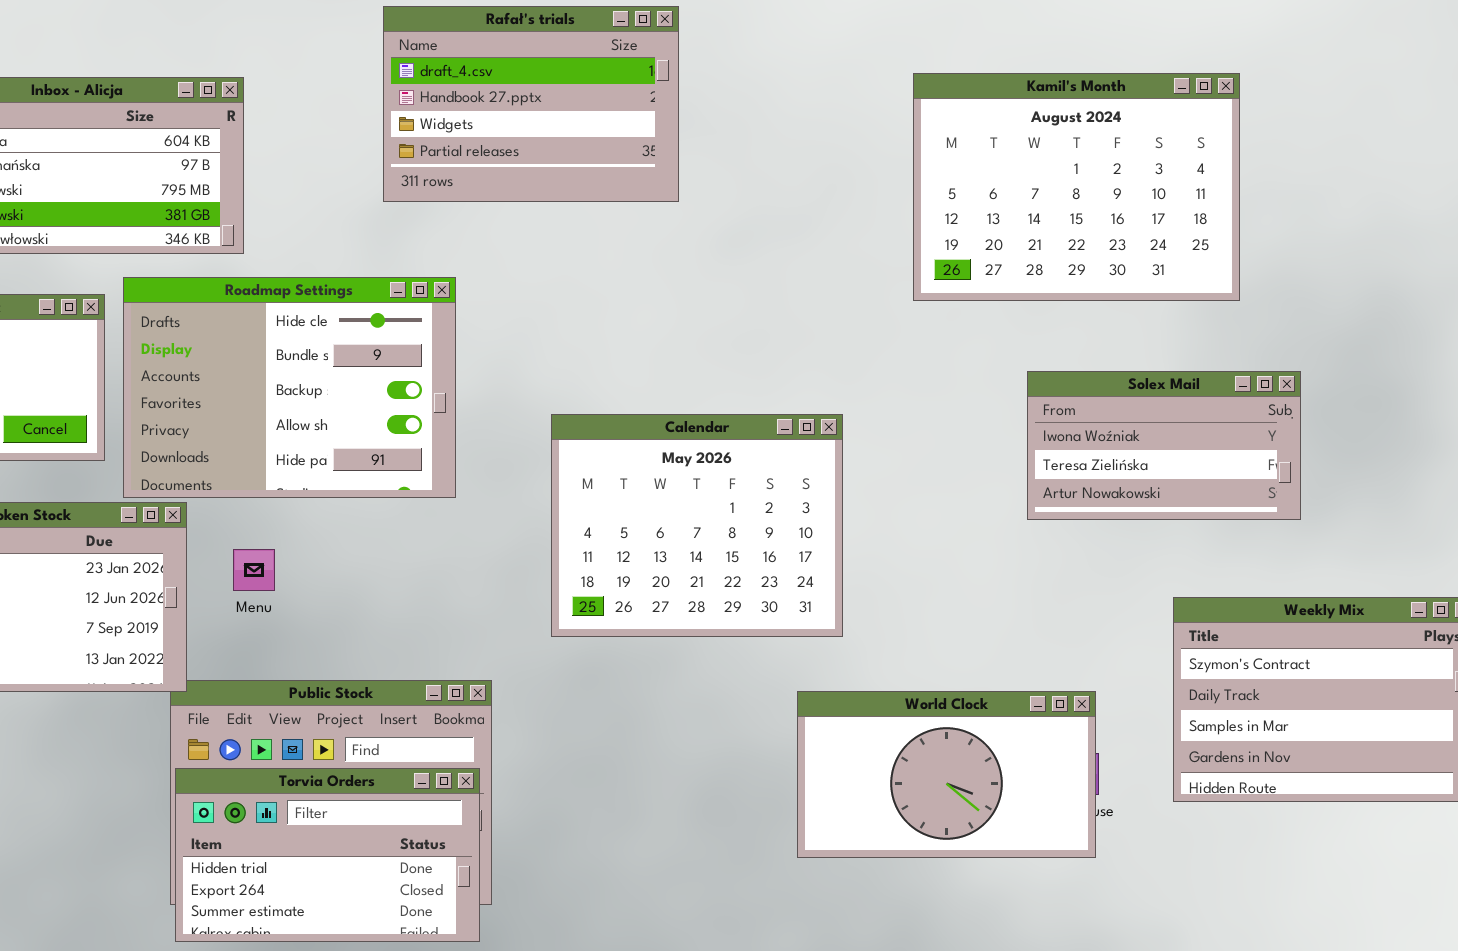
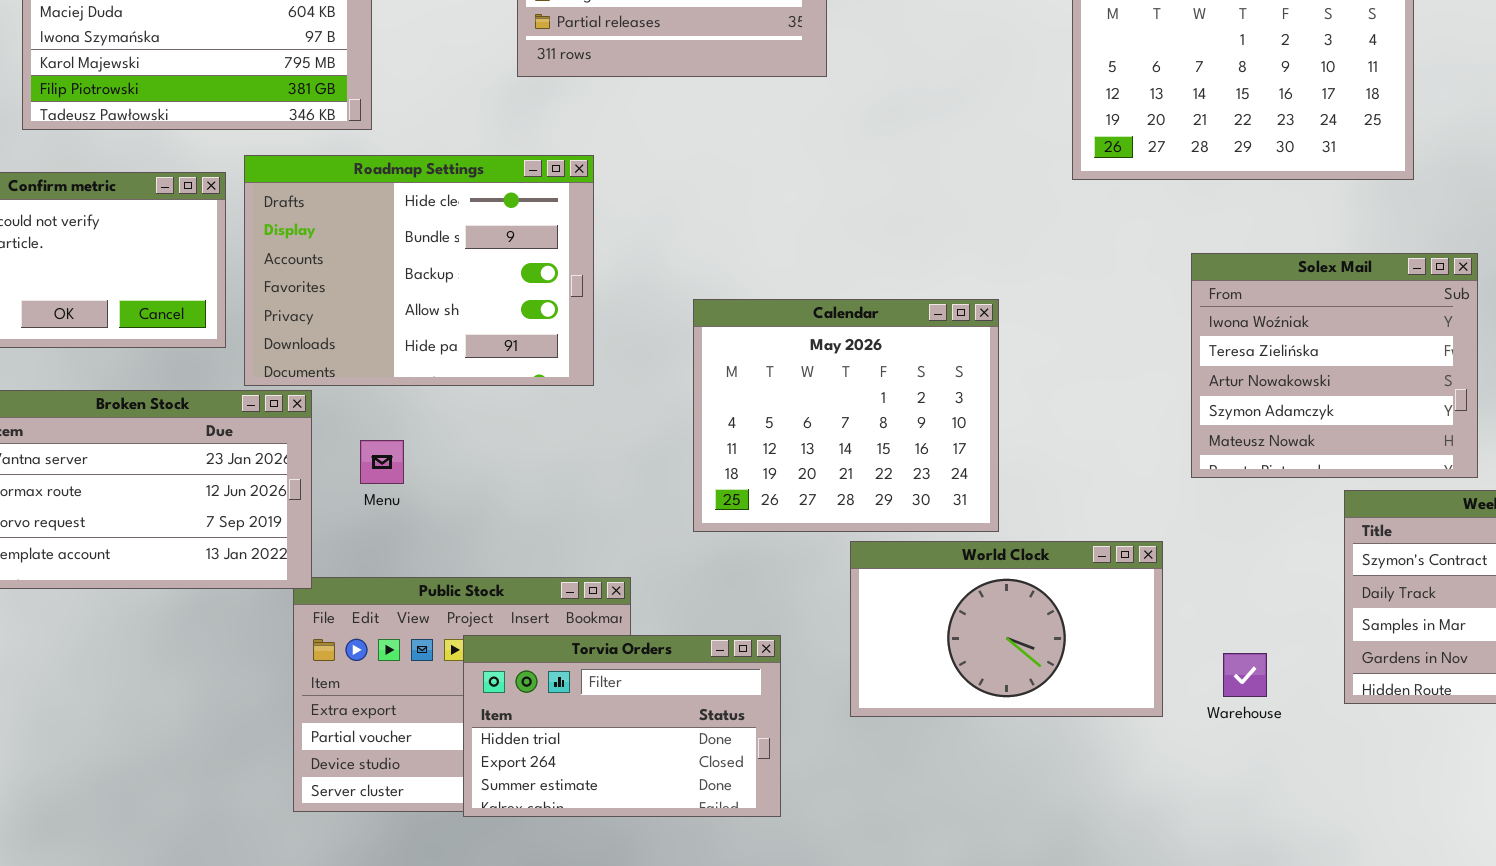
Solex Mail: [1027,371,1301,520] -> [1191,253,1478,478], resized
World Clock: [797,691,1096,858] -> [850,541,1163,717], moved
Torvia Orders: [175,768,480,942] -> [463,635,781,817], moved

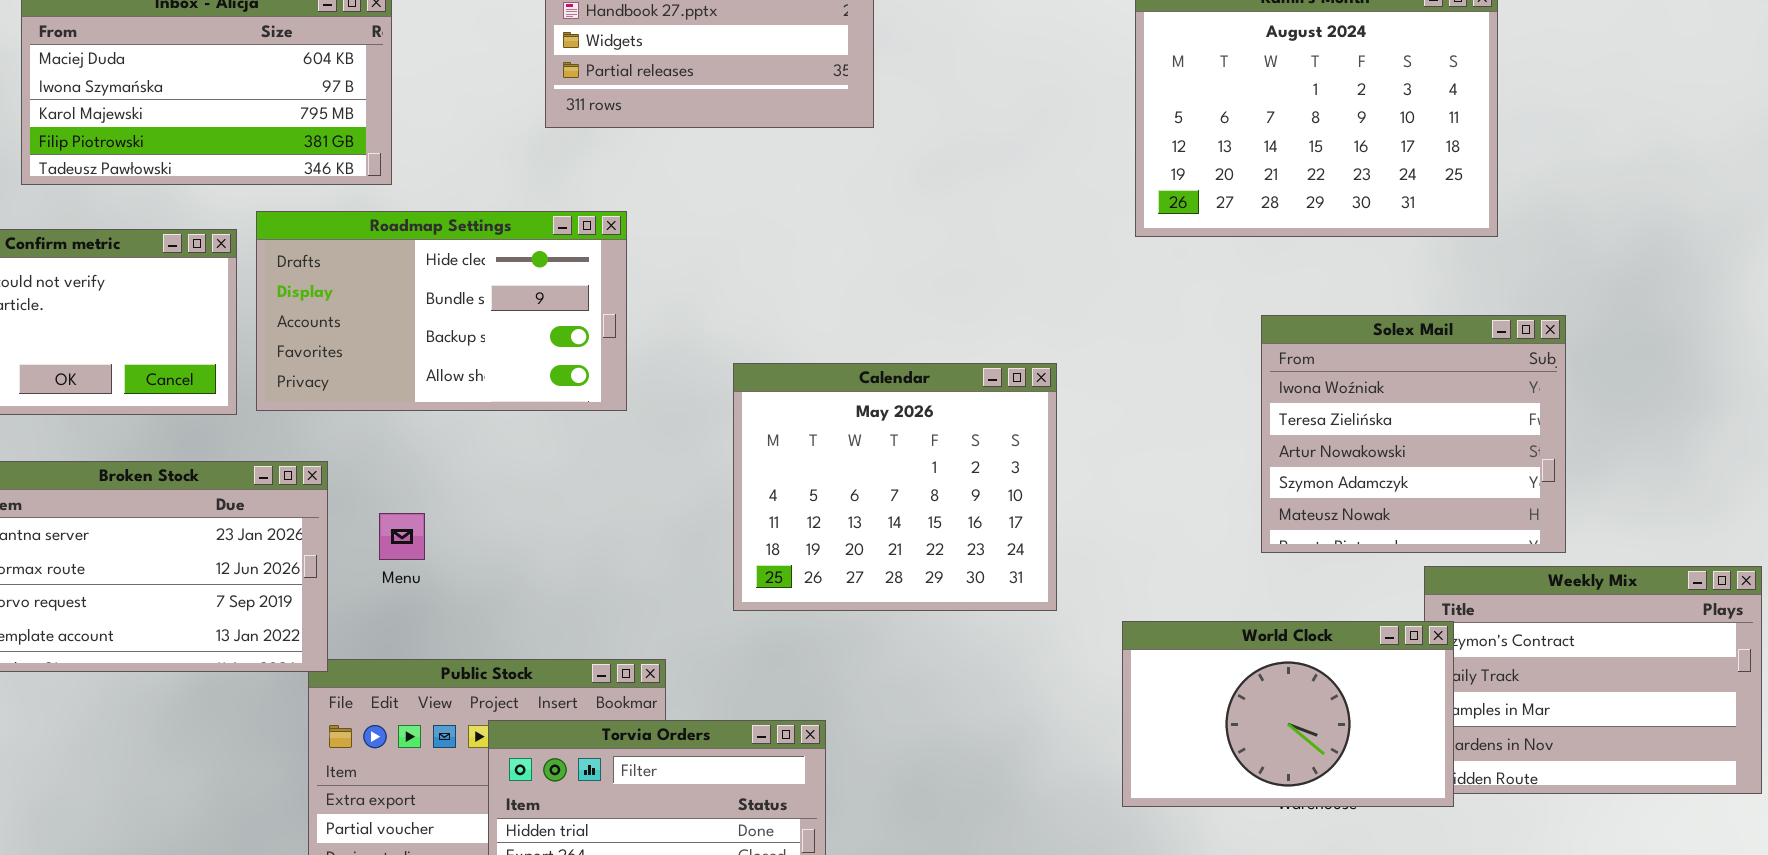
Roadmap Settings: [244,155,594,386] -> [256,211,627,411], resized
World Clock: [850,541,1163,717] -> [1122,621,1454,807], moved

